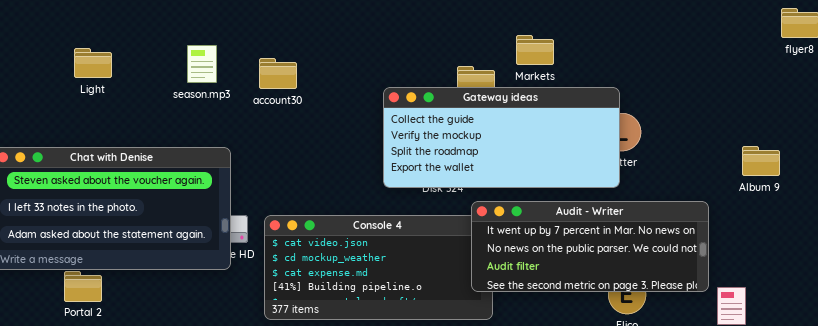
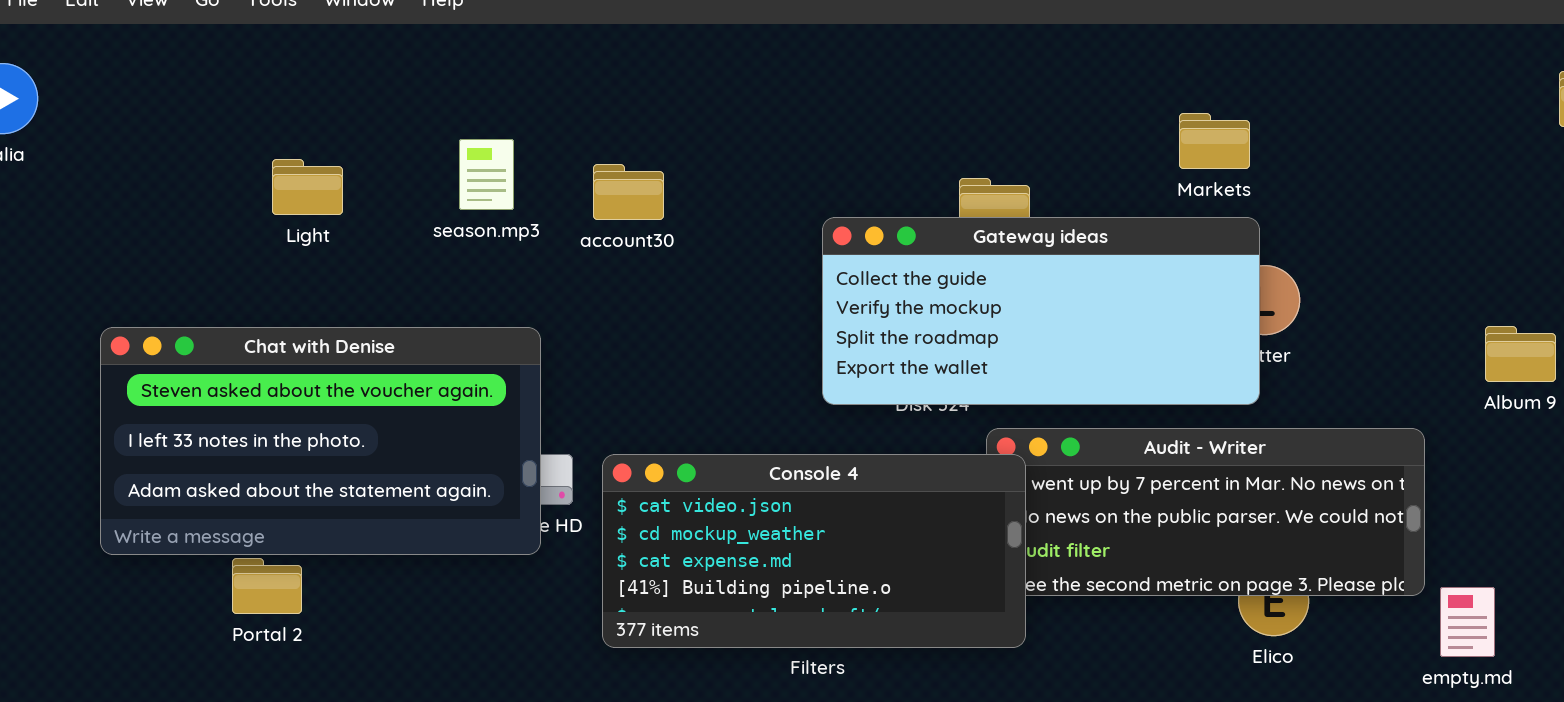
Markets: [516,35,554,65] -> [1179,113,1250,169], moved
Light: [74,48,112,78] -> [272,159,343,215], moved
Console 4: [264,215,493,320] -> [602,454,1026,648], raised

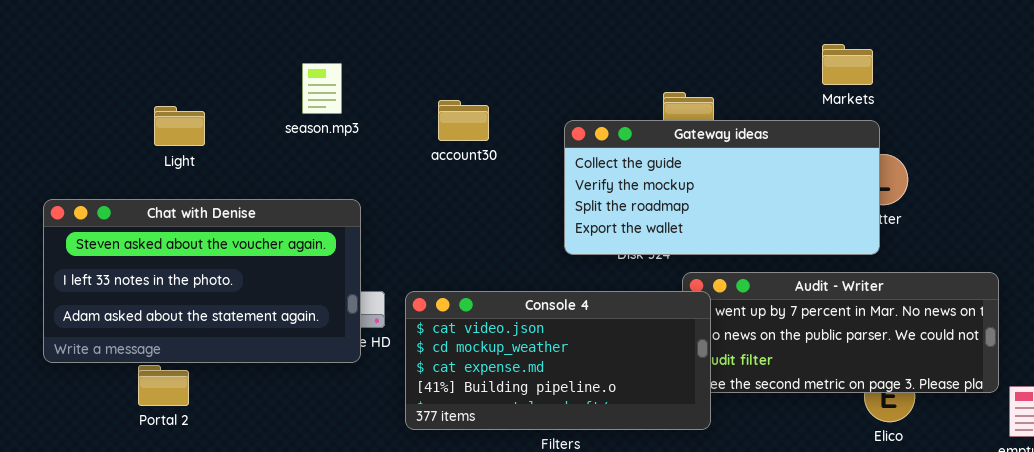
Light: [272,159,343,215] -> [154,106,205,146], moved
account30: [593,164,664,220] -> [438,100,489,141], moved

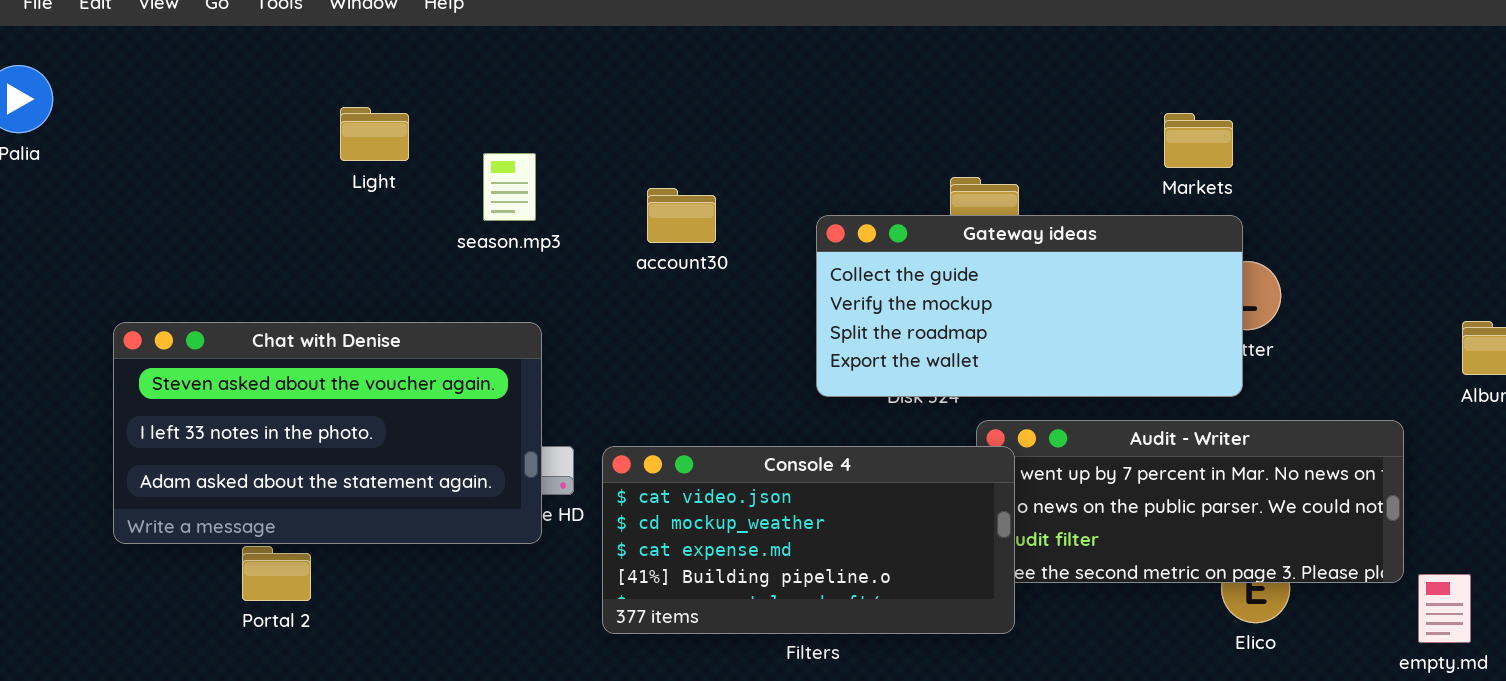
season.mp3: [302,63,342,114] -> [483,153,536,221], moved
Light: [154,106,205,146] -> [340,107,409,161], moved

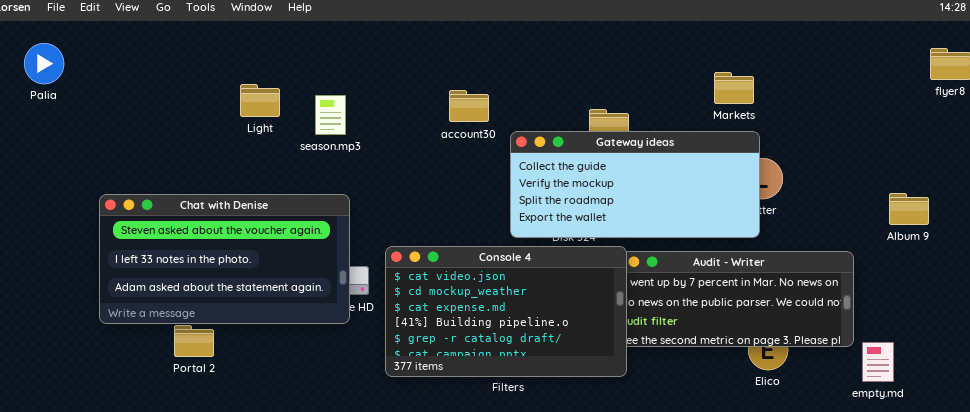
Light: [340,107,409,161] -> [240,84,280,117], moved
account30: [647,188,716,243] -> [449,90,489,122], moved
Console 4: [602,446,1015,634] -> [385,246,627,377], resized

